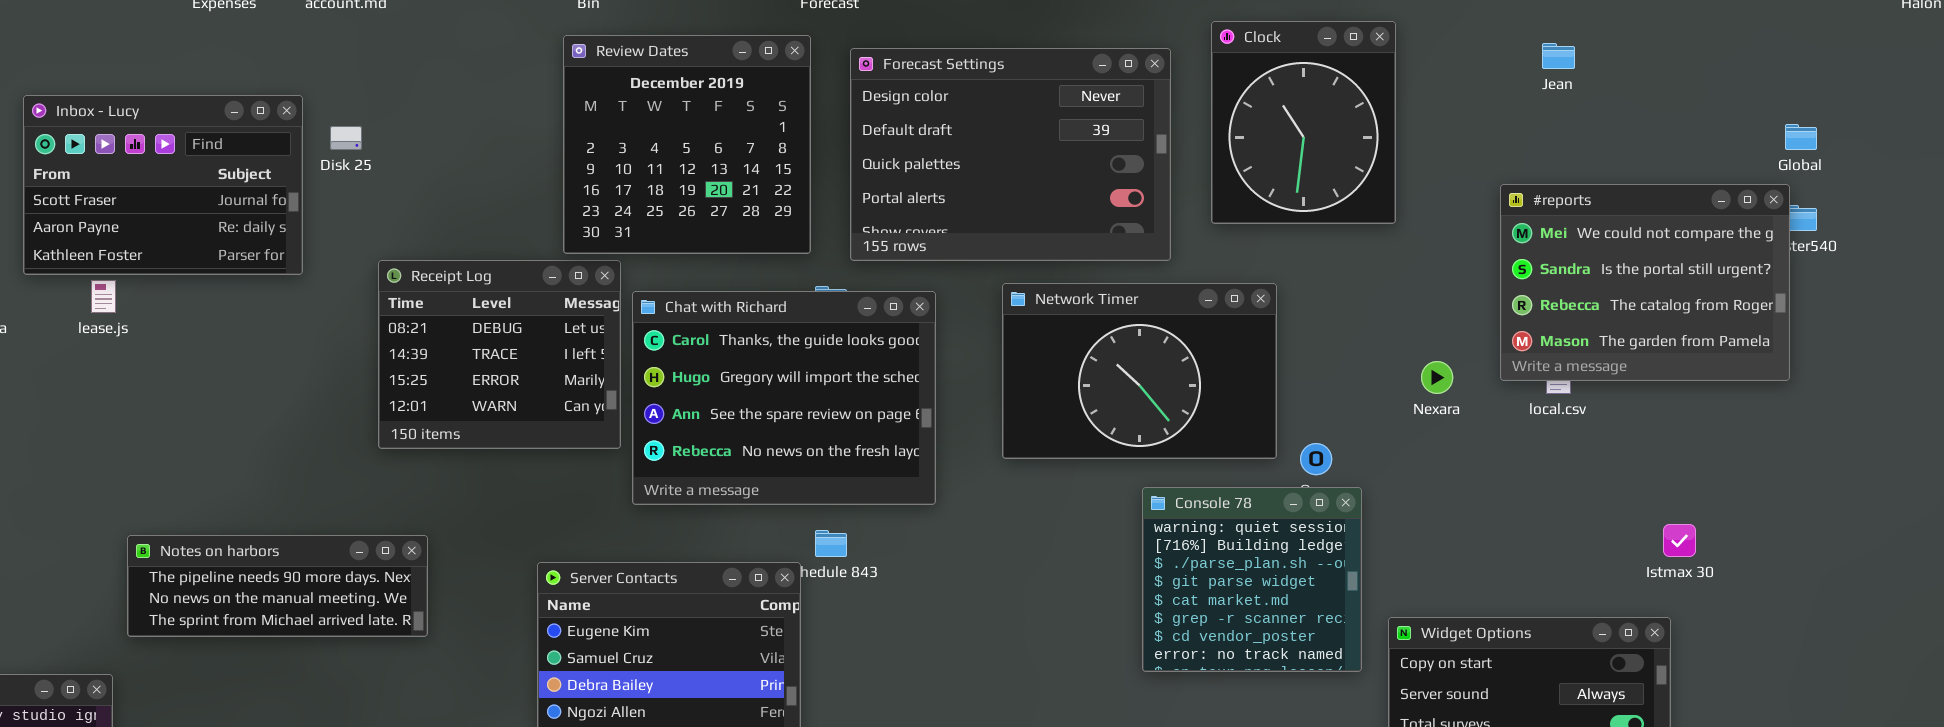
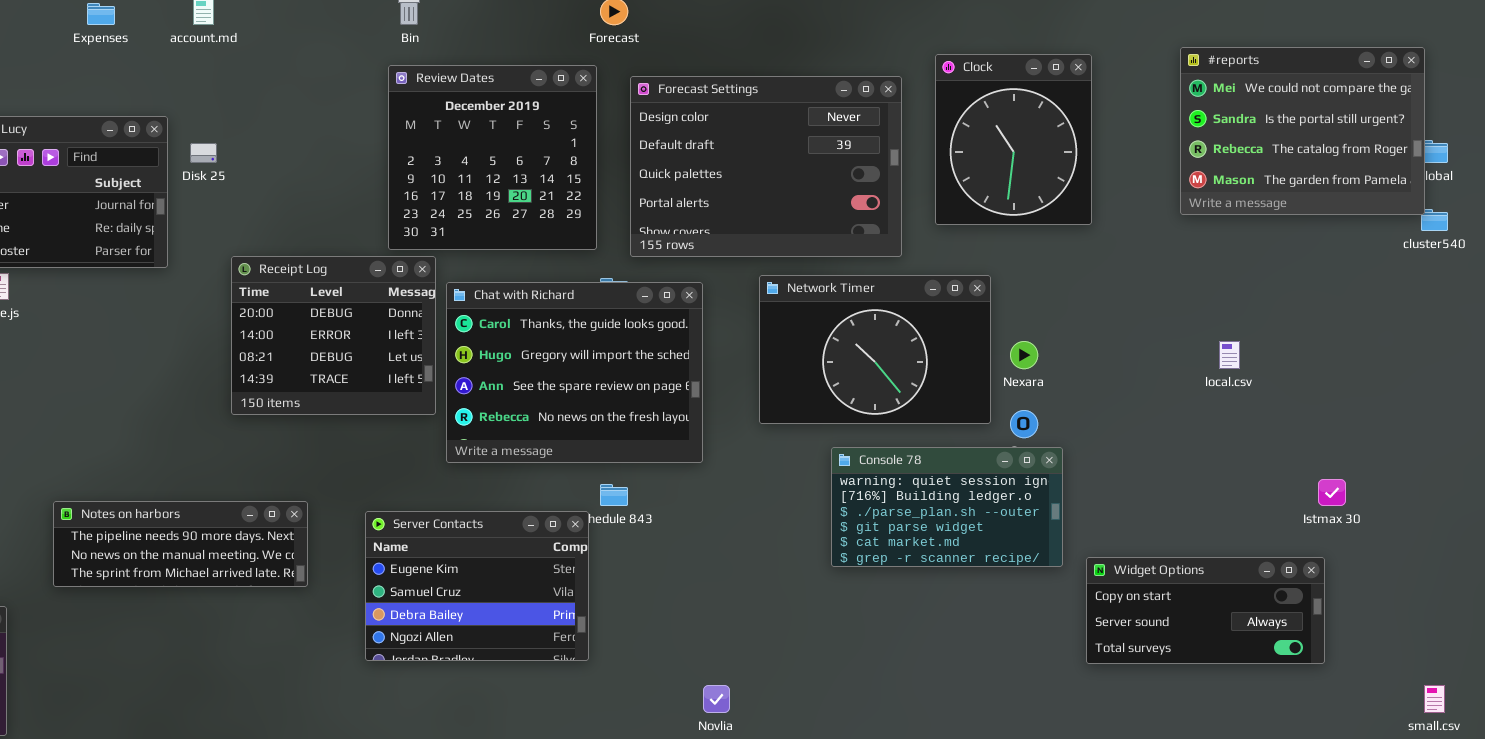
#reports: [1500,184,1790,381] -> [1180,47,1425,215], moved
Receipt Log: [378,260,621,449] -> [231,256,436,415], scrolled up 2 rows
Nexara: [1421,361,1453,394] -> [1010,341,1038,369], moved
Console 78: [1142,487,1362,672] -> [831,447,1063,567], resized
Notes on harbors: [127,535,428,637] -> [53,501,308,587], moved

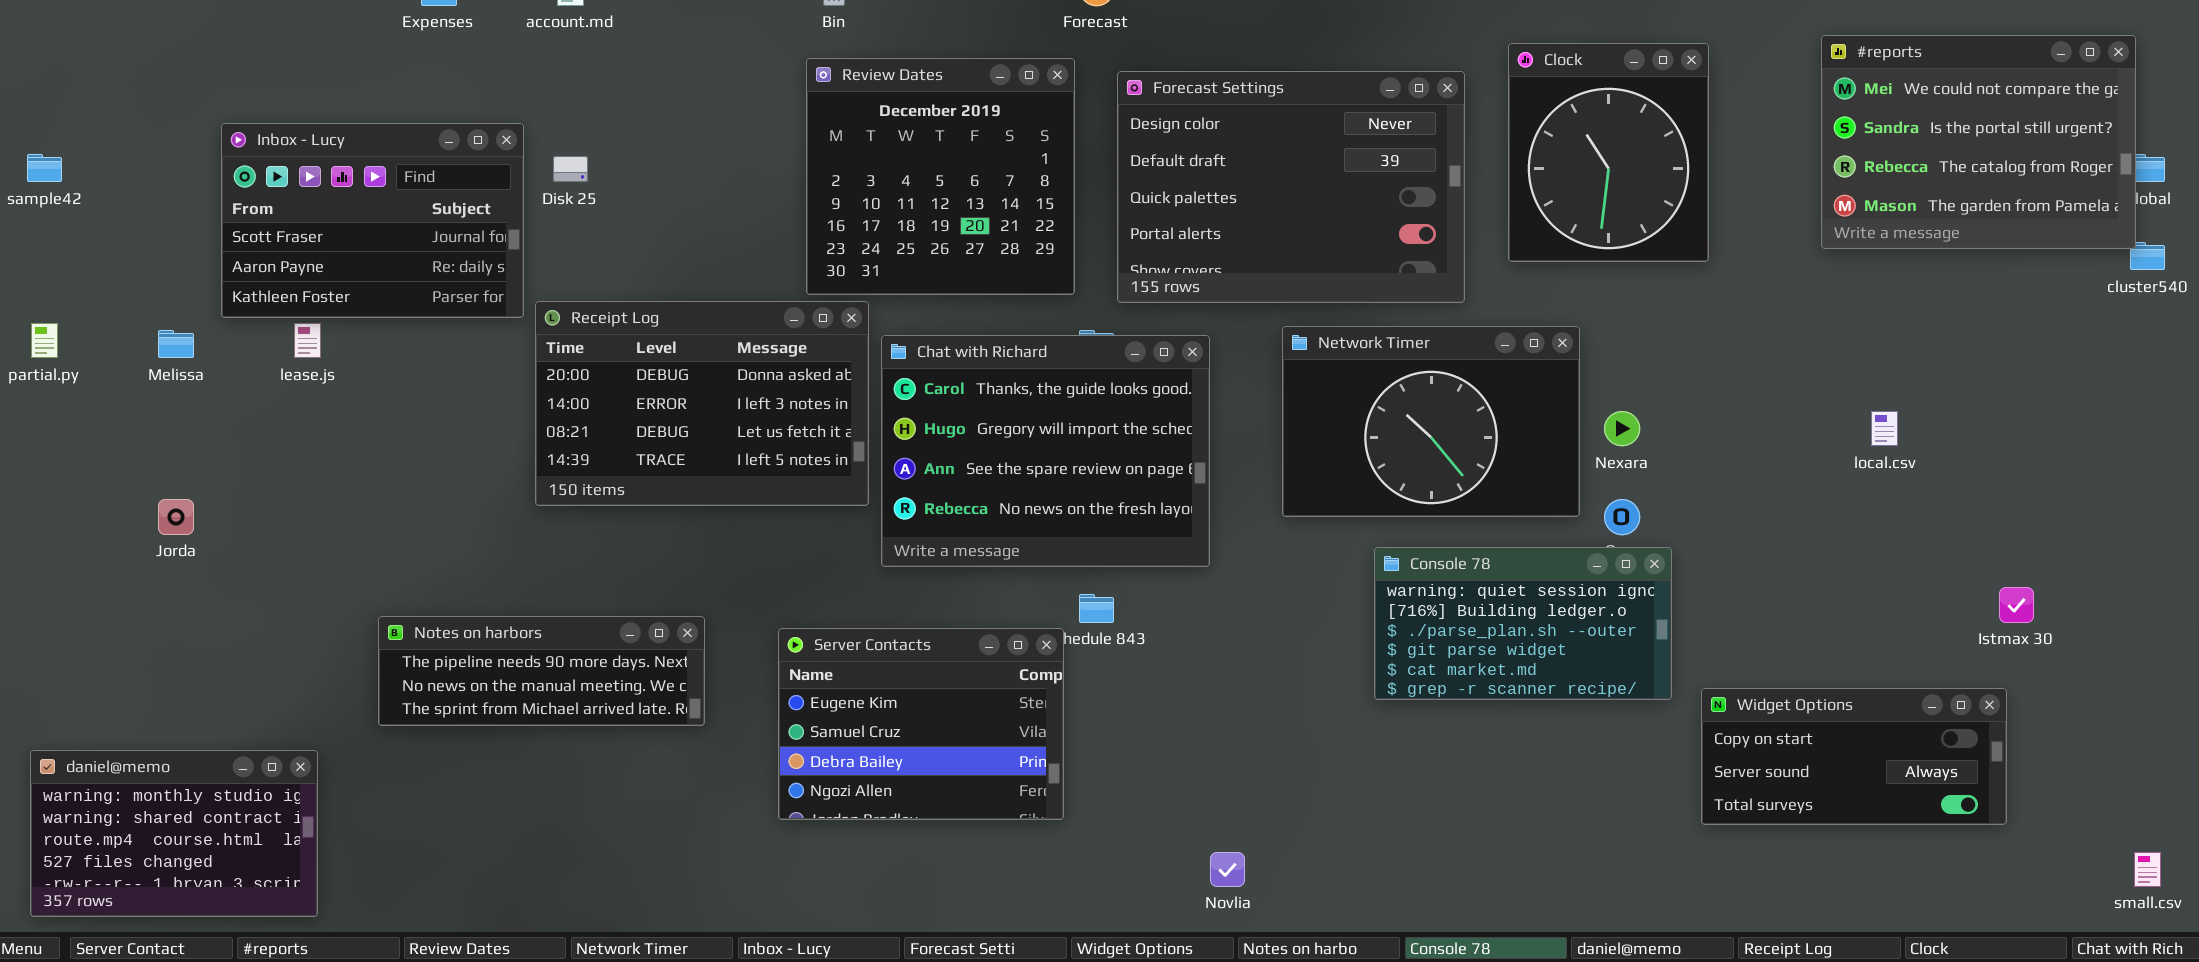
Receipt Log: [231,256,436,415] -> [535,301,869,506], resized

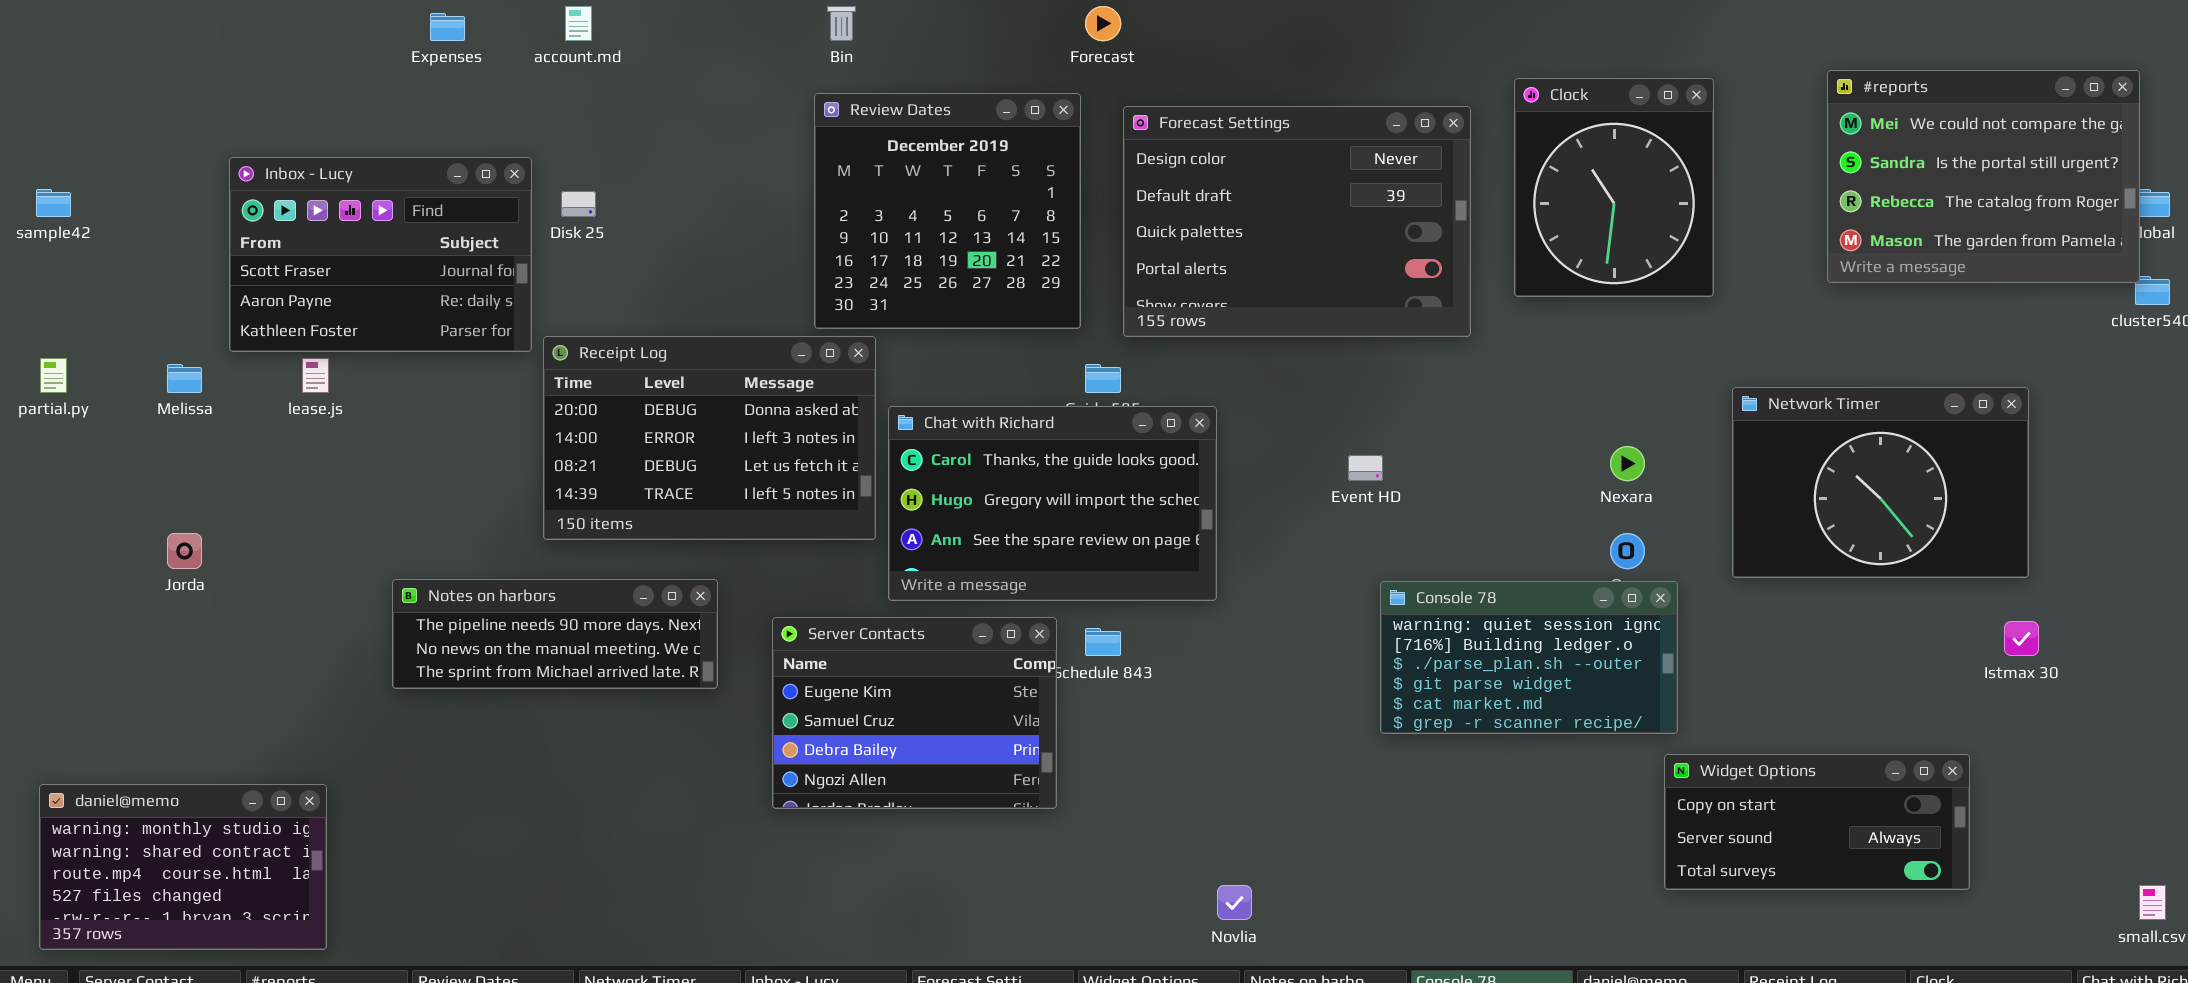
Network Timer: [1282,326,1580,517] -> [1732,387,2029,578], moved
Chat with Richard: [881,335,1210,567] -> [888,406,1217,601], resized
Notes on harbors: [378,616,705,726] -> [392,579,718,689], moved
Server Contacts: [778,628,1064,820] -> [772,617,1057,809], moved
Widget Options: [1701,688,2007,825] -> [1664,754,1970,890], moved

